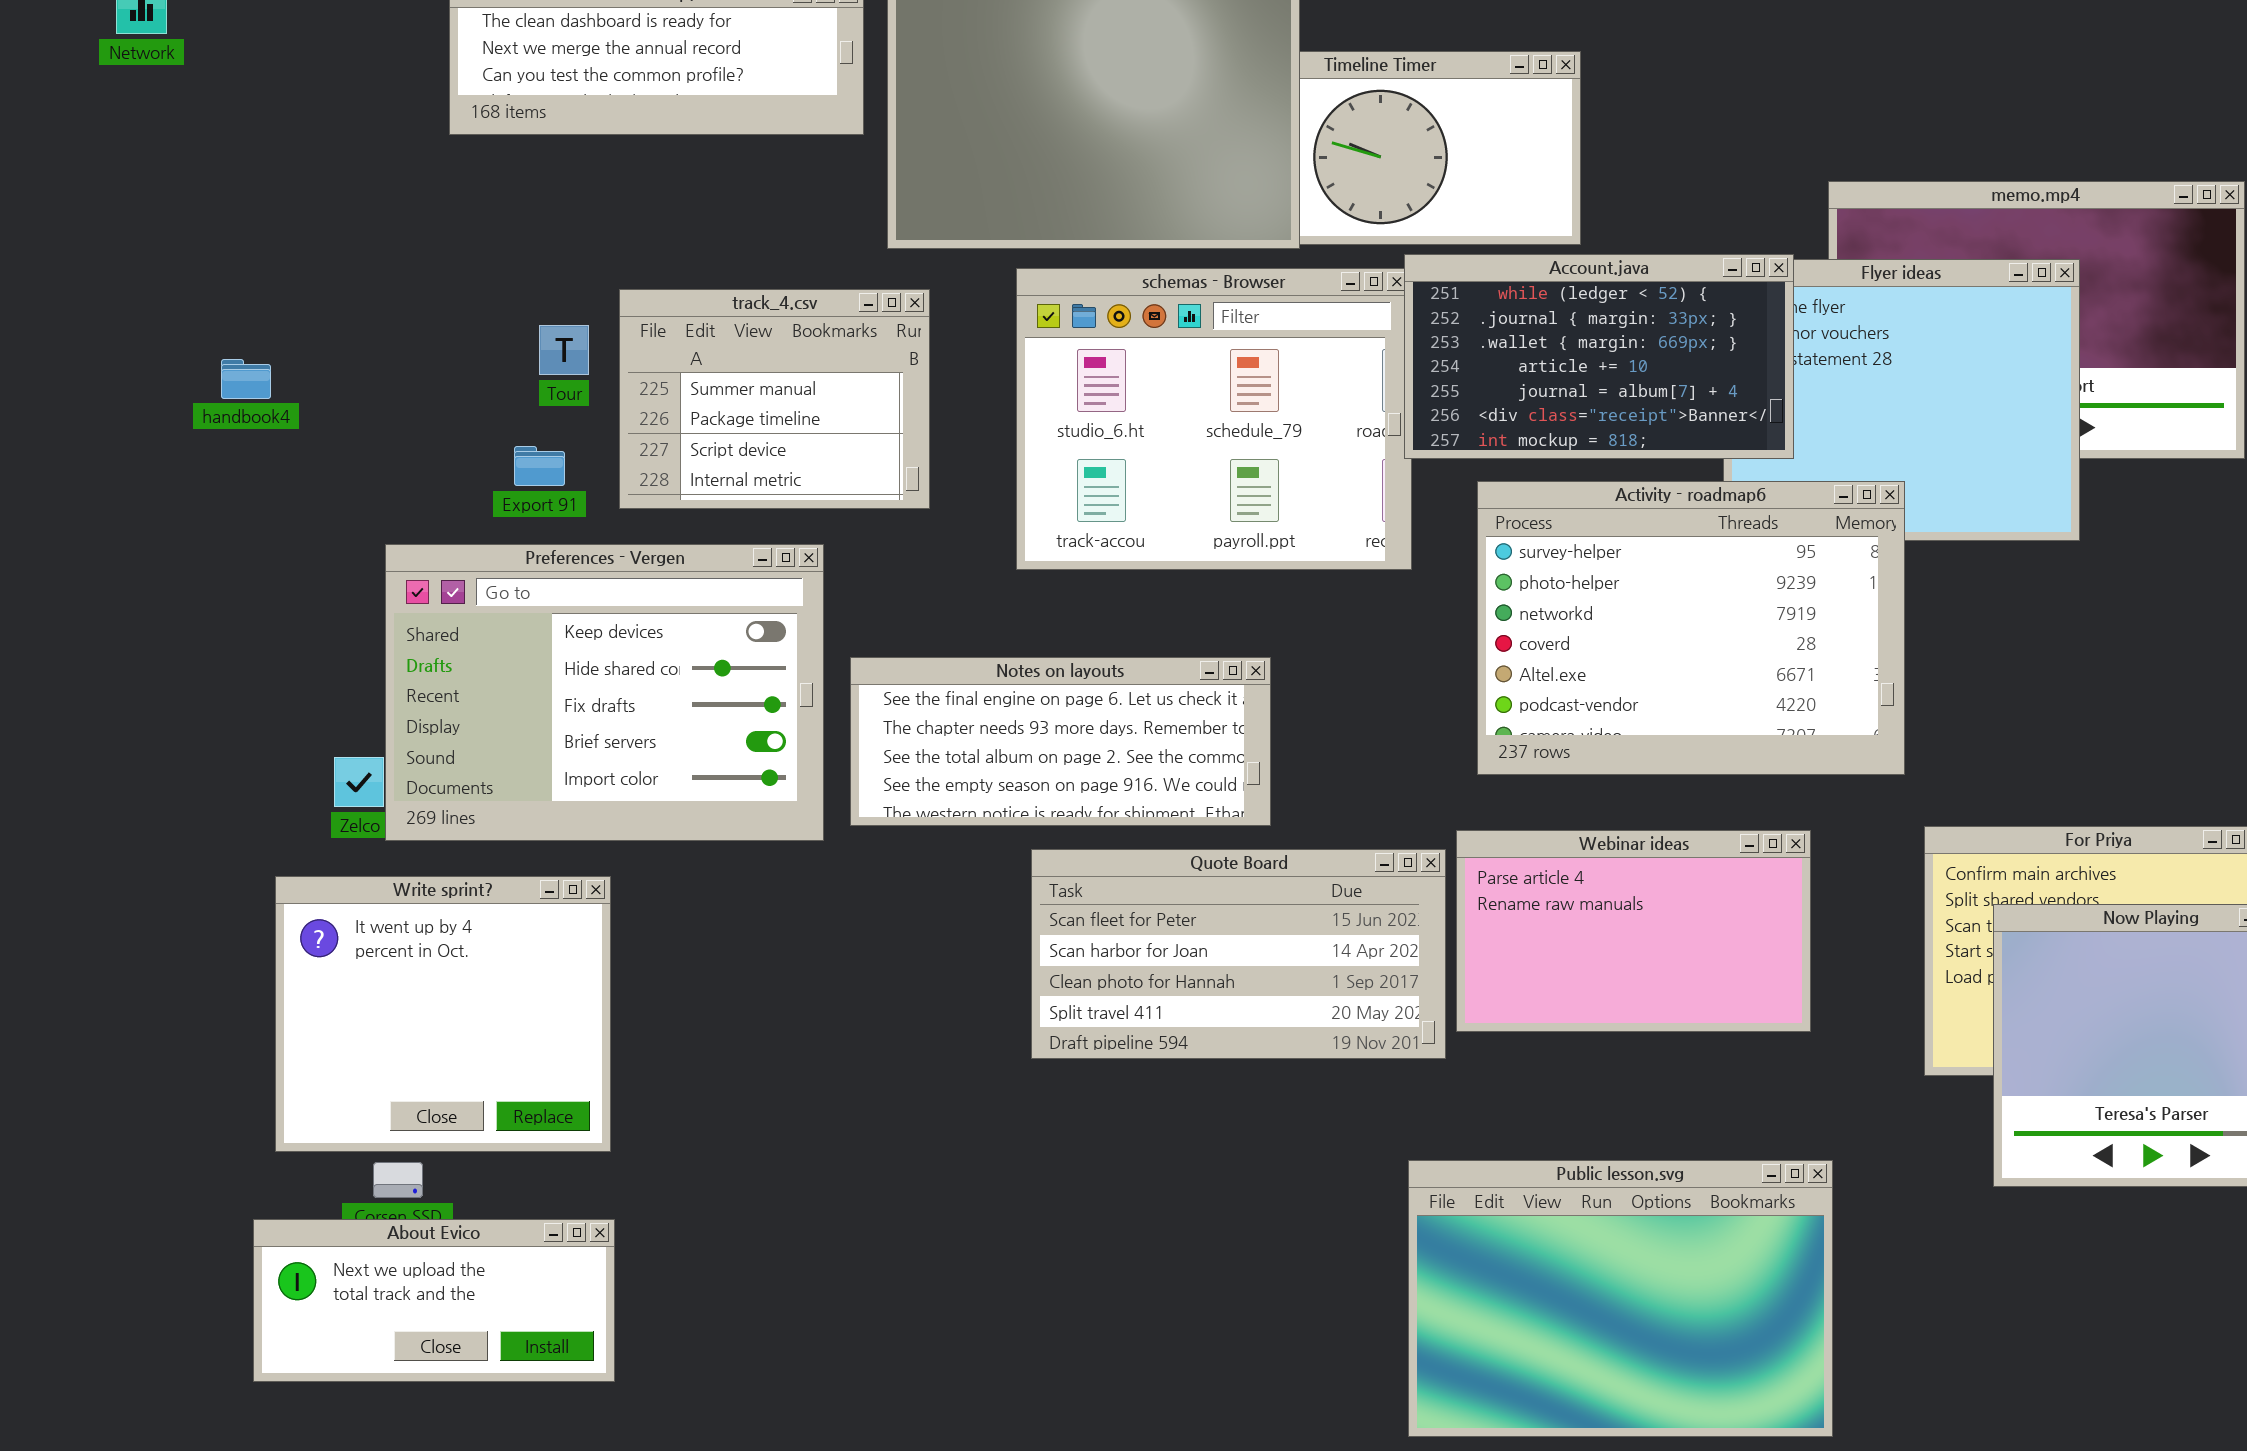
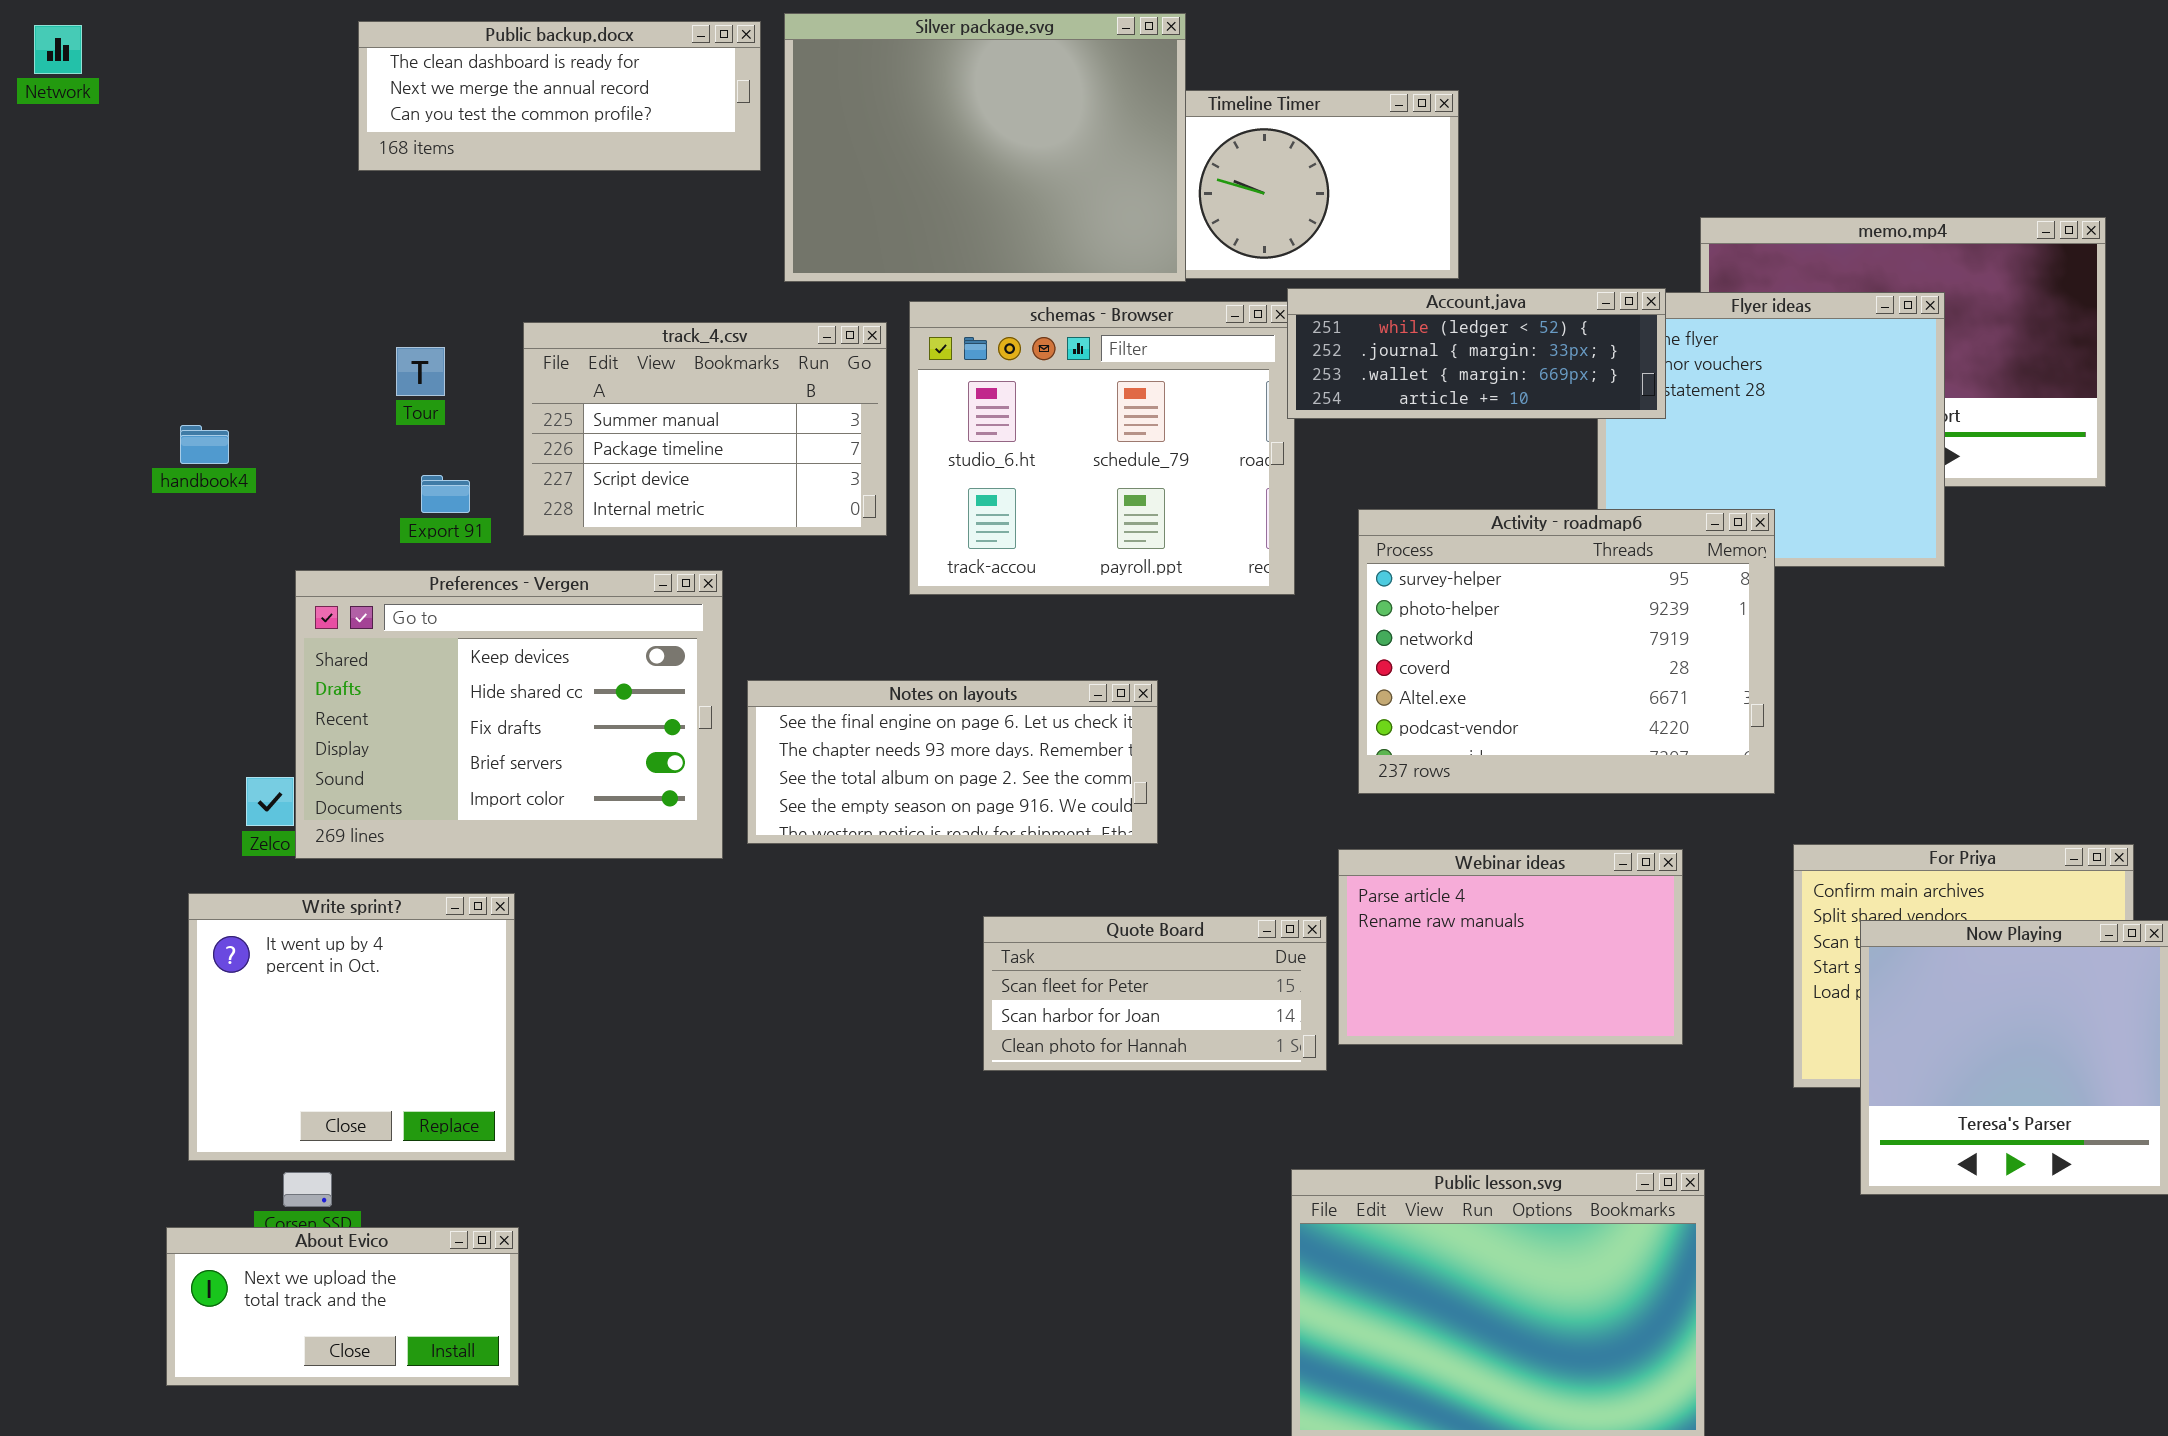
Account.java: [1404,254,1794,459] -> [1287,288,1666,419], resized
track_4.csv: [619,289,930,509] -> [523,322,887,536], resized
Tour: [539,325,589,375] -> [396,347,445,396], moved
handbook4: [221,359,271,399] -> [180,425,229,464], moved
Quote Board: [1031,849,1446,1059] -> [983,916,1327,1071], resized

